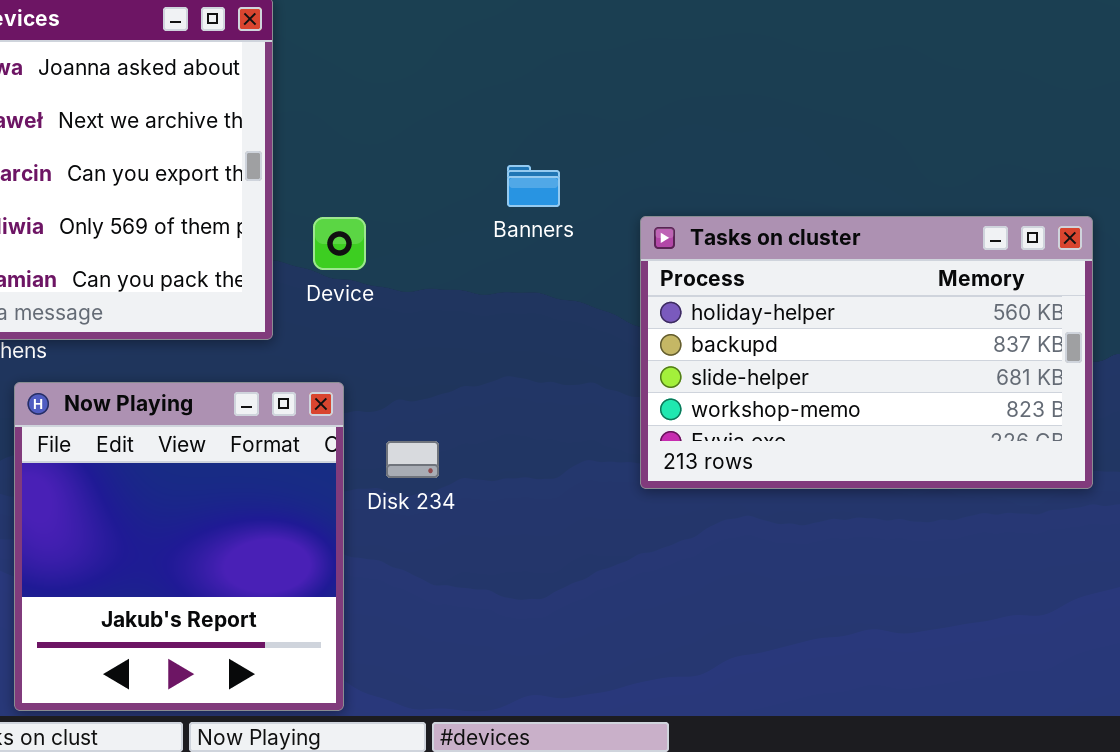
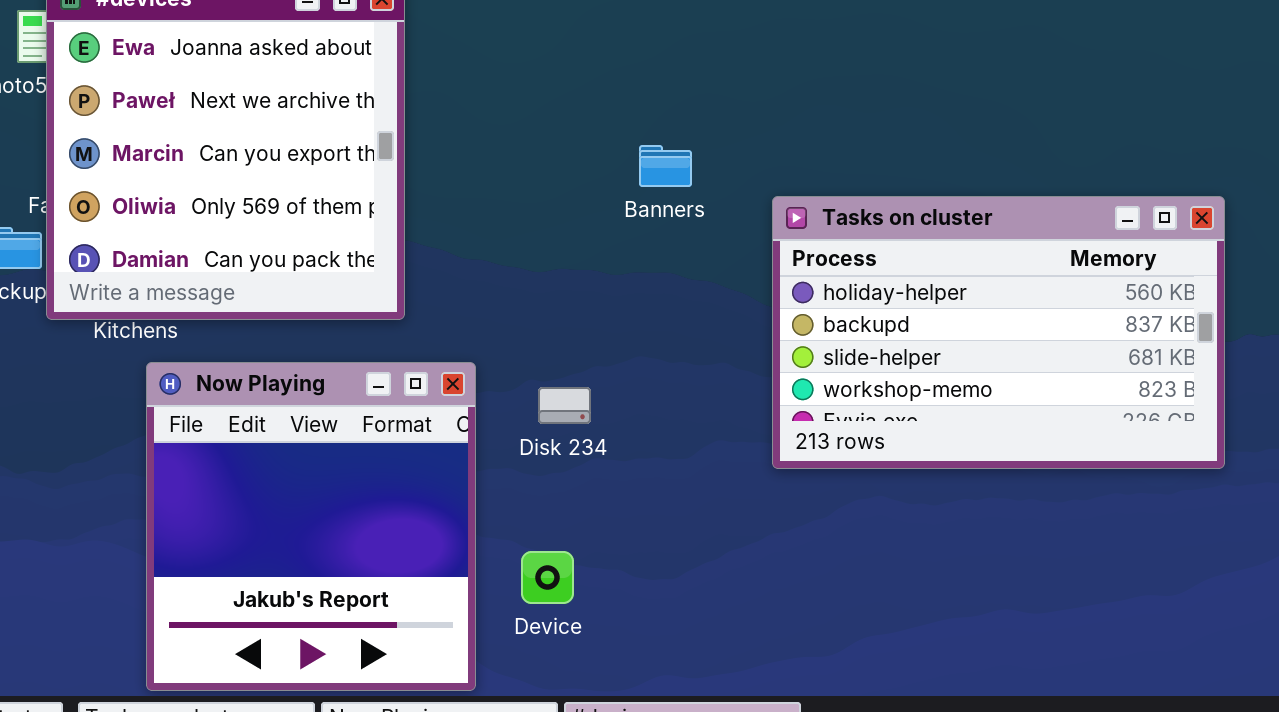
Device: [313,217,366,270] -> [521,551,574,604], moved
Disk 234: [386,441,439,478] -> [538,387,591,424], moved

